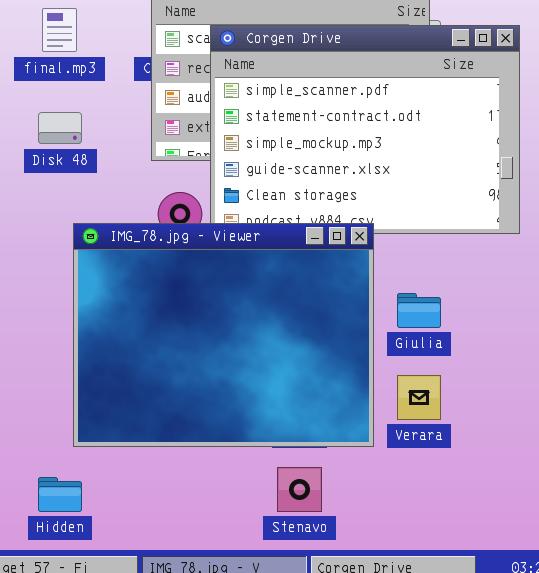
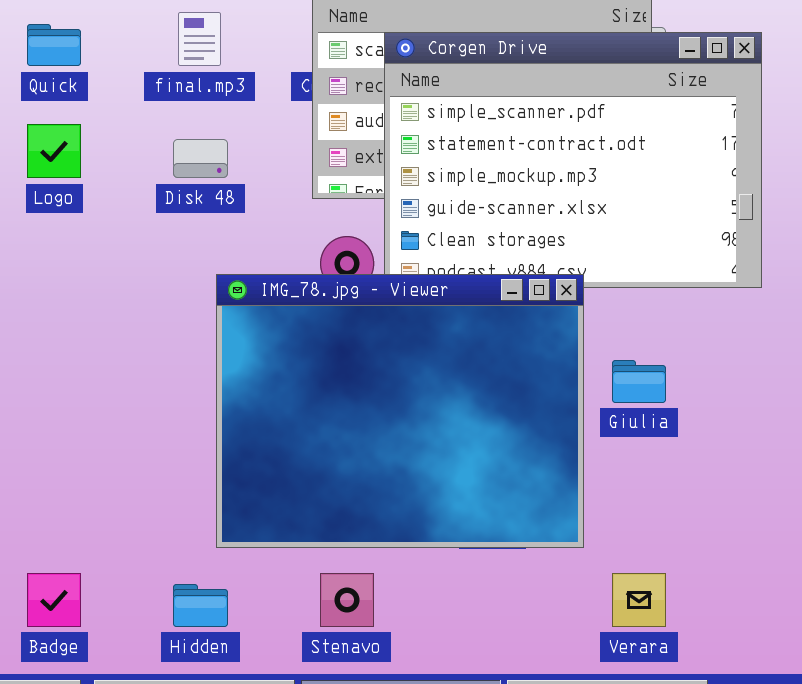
Verara: [397,375,441,420] -> [612,573,666,627], moved
Stenavo: [277,467,322,512] -> [320,573,374,627], moved

